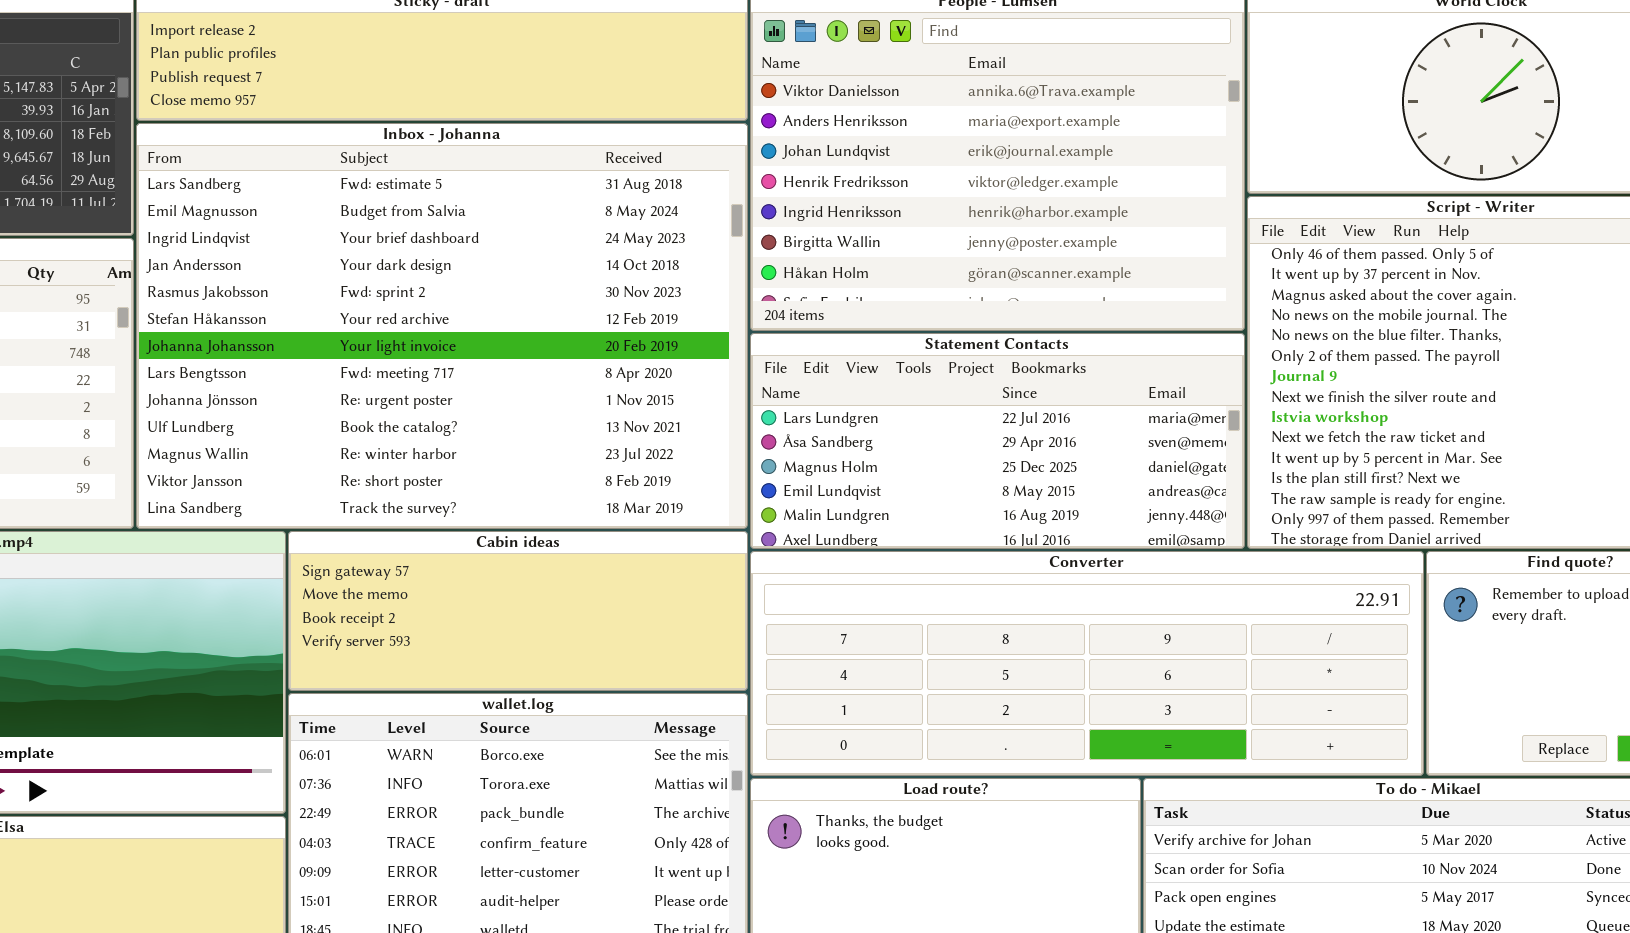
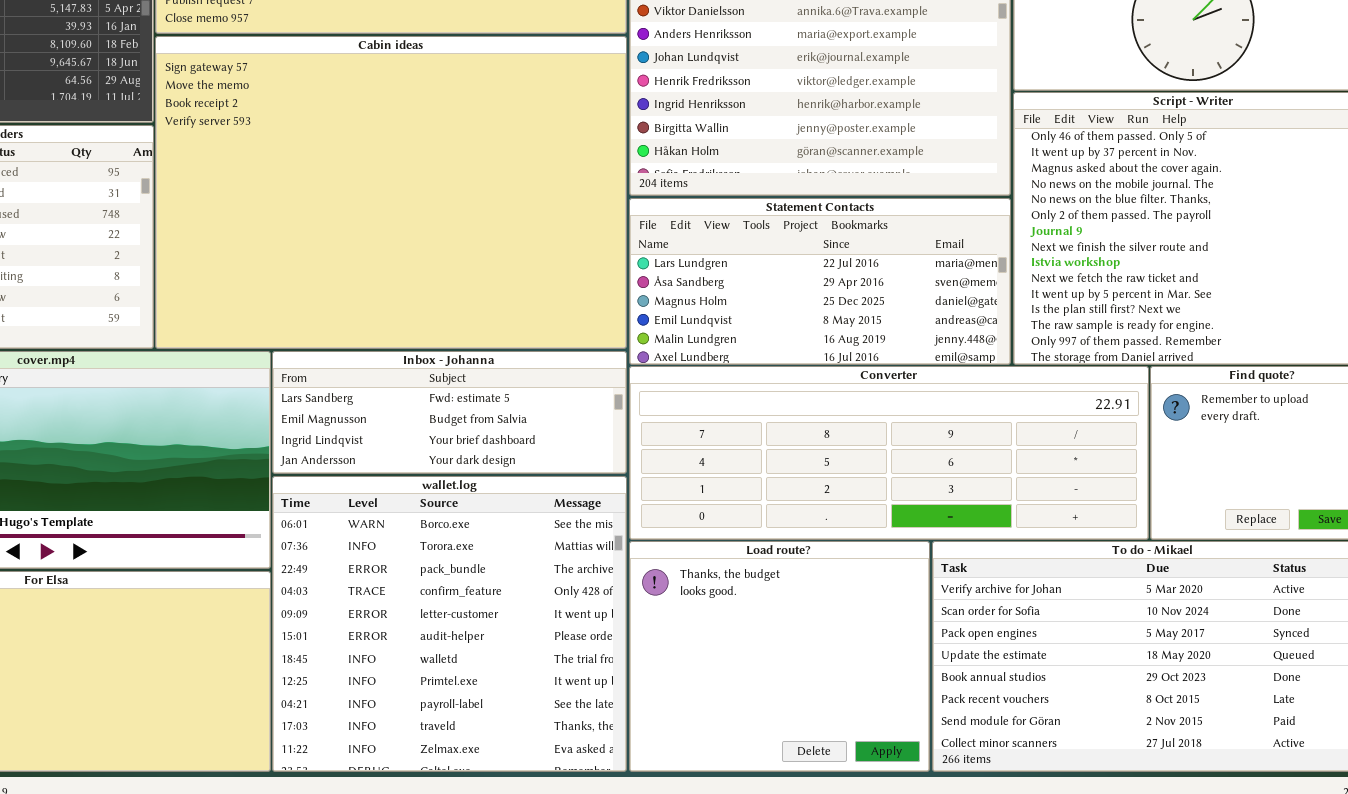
Inbox - Johanna: [136,123,748,529] -> [272,351,627,474], moved, resized
Cabin ideas: [288,531,748,691] -> [155,36,627,349], moved, resized

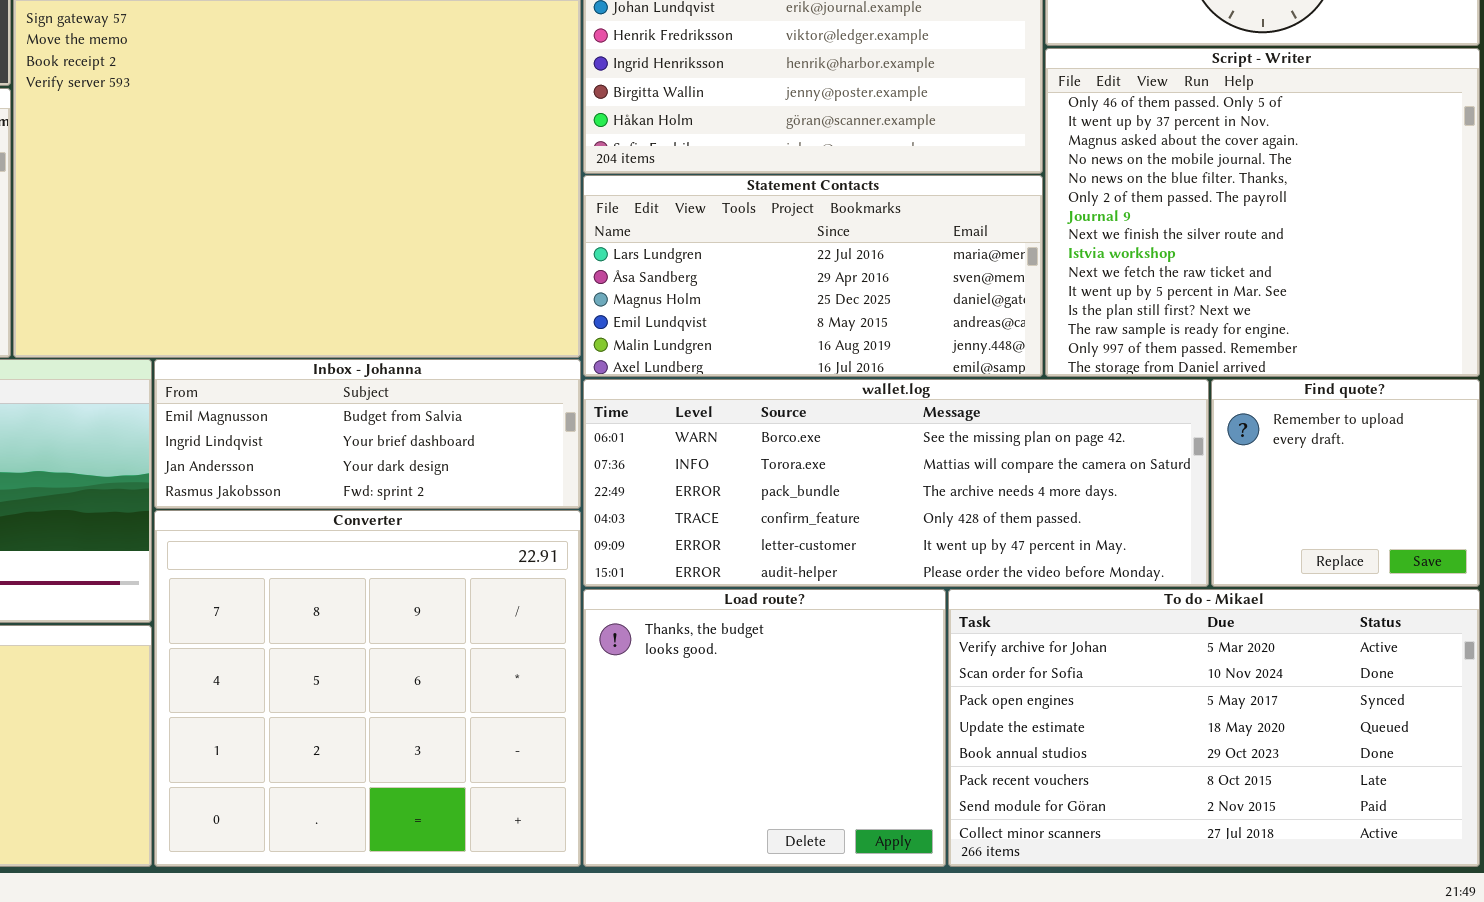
Inbox - Johanna: [272,351,627,474] -> [154,359,581,509], scrolled down 1 row
Converter: [629,366,1149,540] -> [154,510,581,867], moved, resized
wallet.log: [272,476,627,772] -> [583,379,1209,587], moved, resized

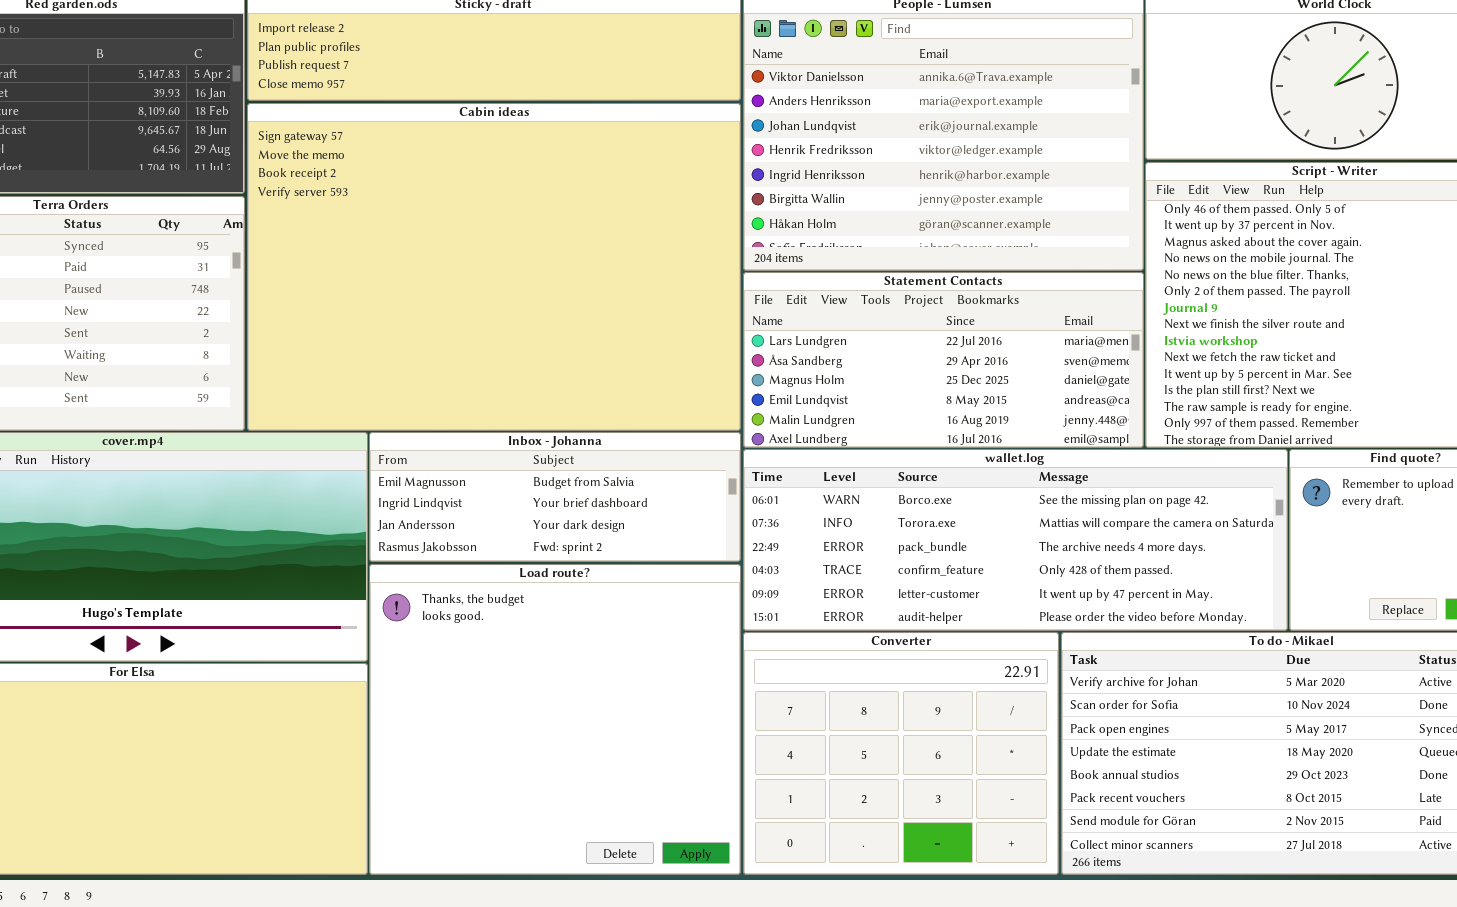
Converter: [154,510,581,867] -> [743,632,1059,875], moved, resized
Load route?: [583,589,946,867] -> [369,564,741,875], moved, resized

